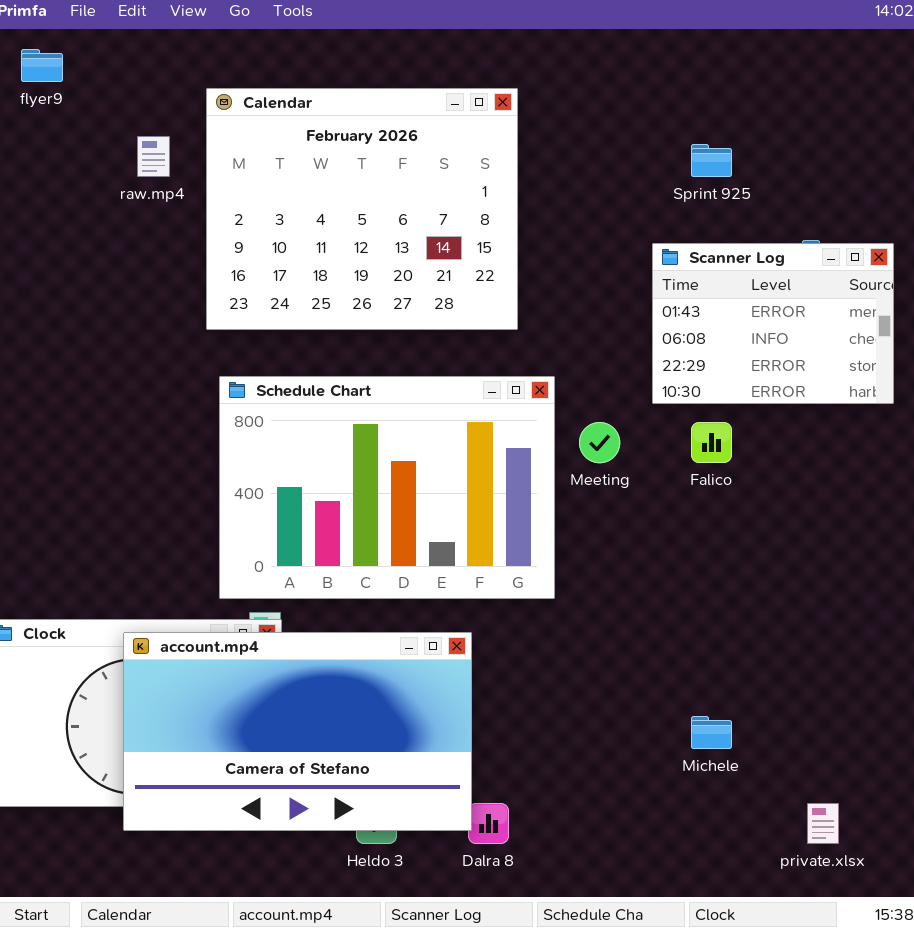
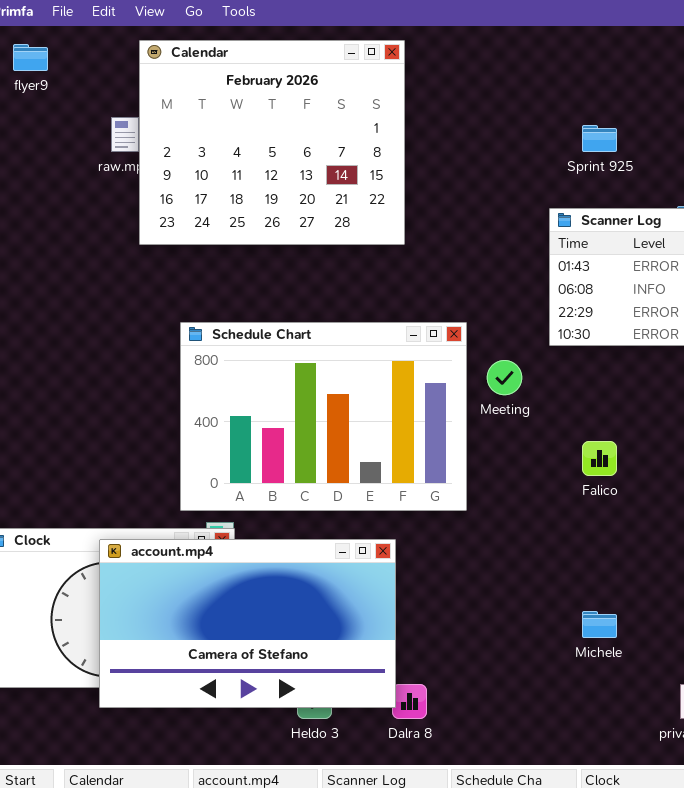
Calendar: [206,88,518,330] -> [139,40,405,245], moved
Falico: [691,422,732,463] -> [582,441,617,476], moved

